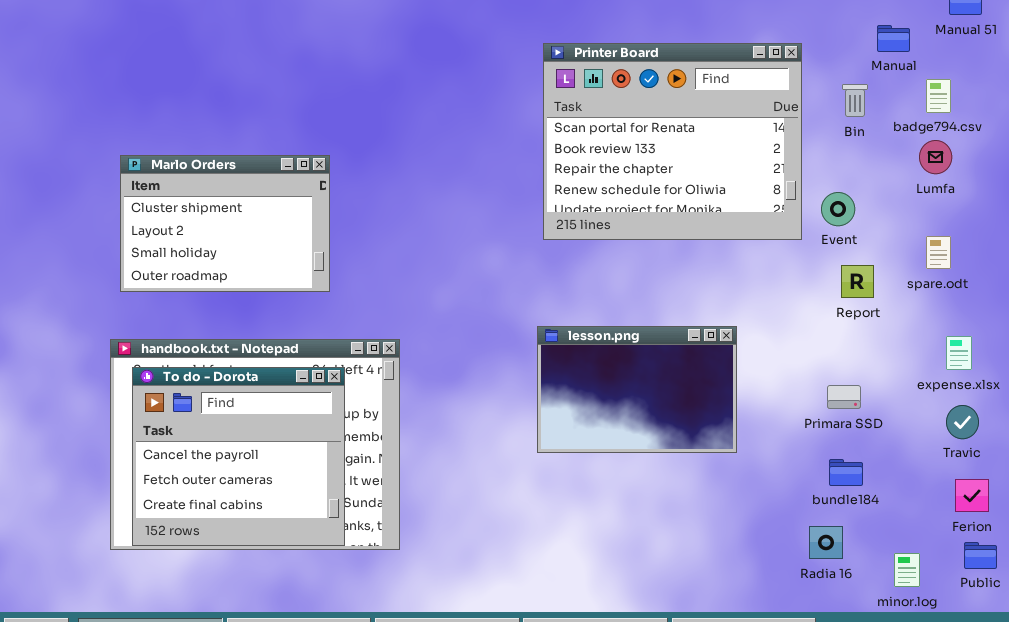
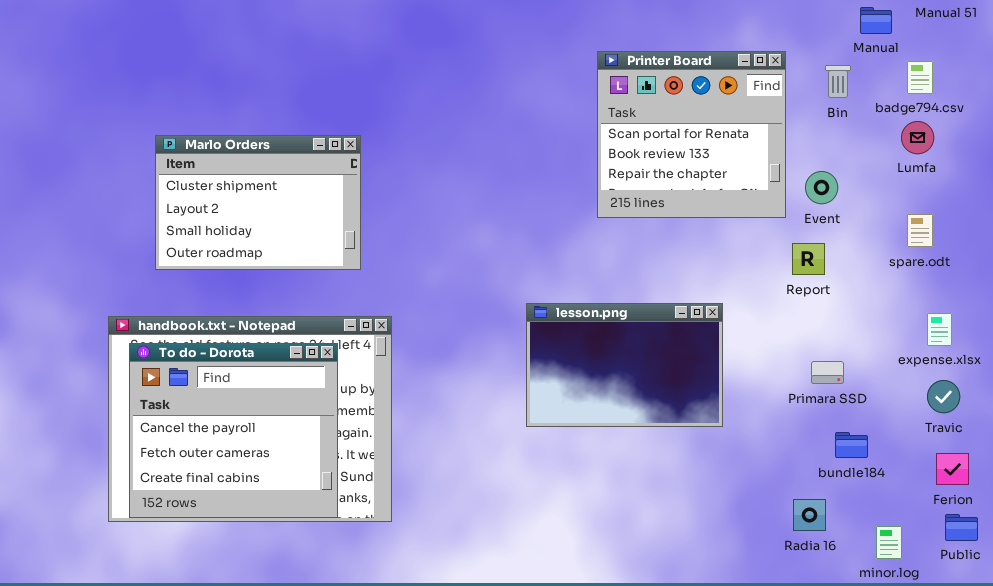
Printer Board: [543,43,802,240] -> [597,51,786,218], resized
Marlo Orders: [120,155,330,292] -> [155,135,361,270], moved
Report: [841,265,874,298] -> [792,243,825,275], moved
bundle184: [829,459,863,486] -> [835,432,868,458], moved

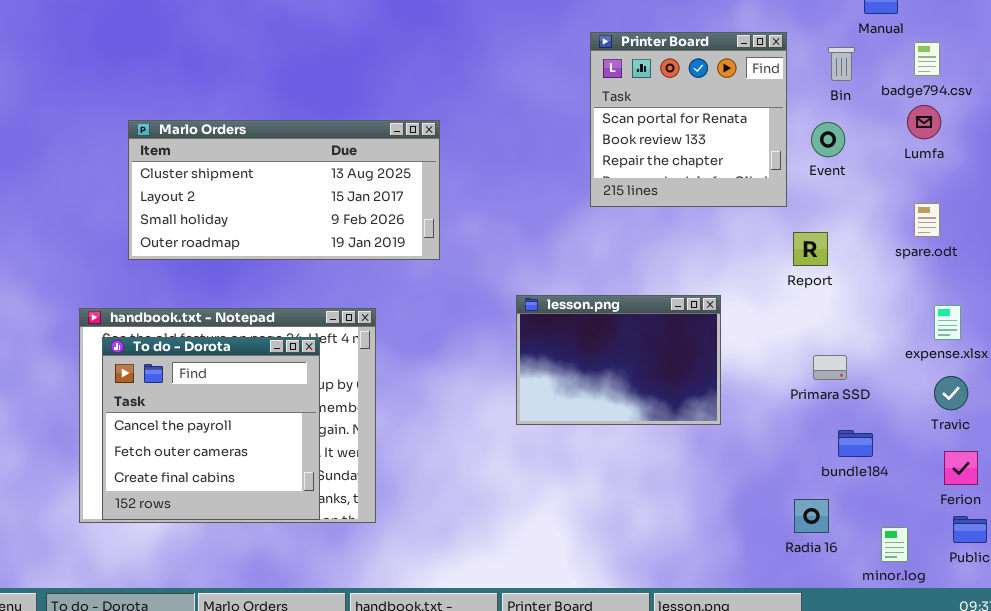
Marlo Orders: [155,135,361,270] -> [128,120,440,260], resized
Event: [805,171,838,204] -> [811,122,845,157], moved

